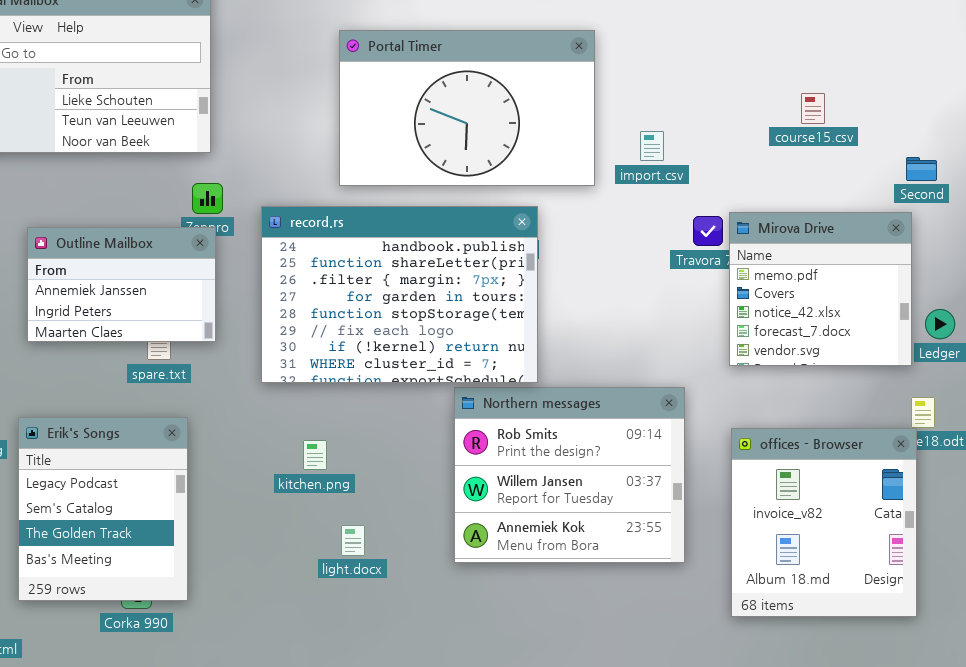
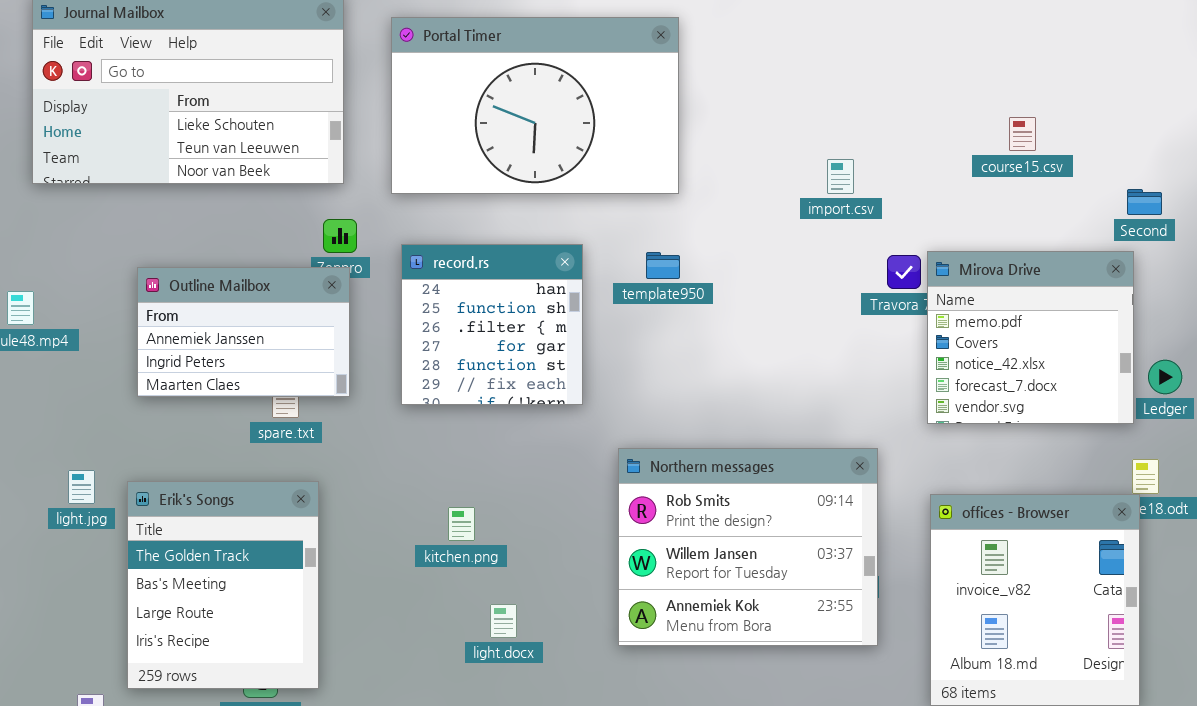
Portal Timer: [339,30,595,186] -> [391,17,679,194], moved
record.rs: [261,206,538,383] -> [401,244,583,405], resized
Erik's Songs: [18,417,188,601] -> [127,481,319,689], scrolled down 2 rows

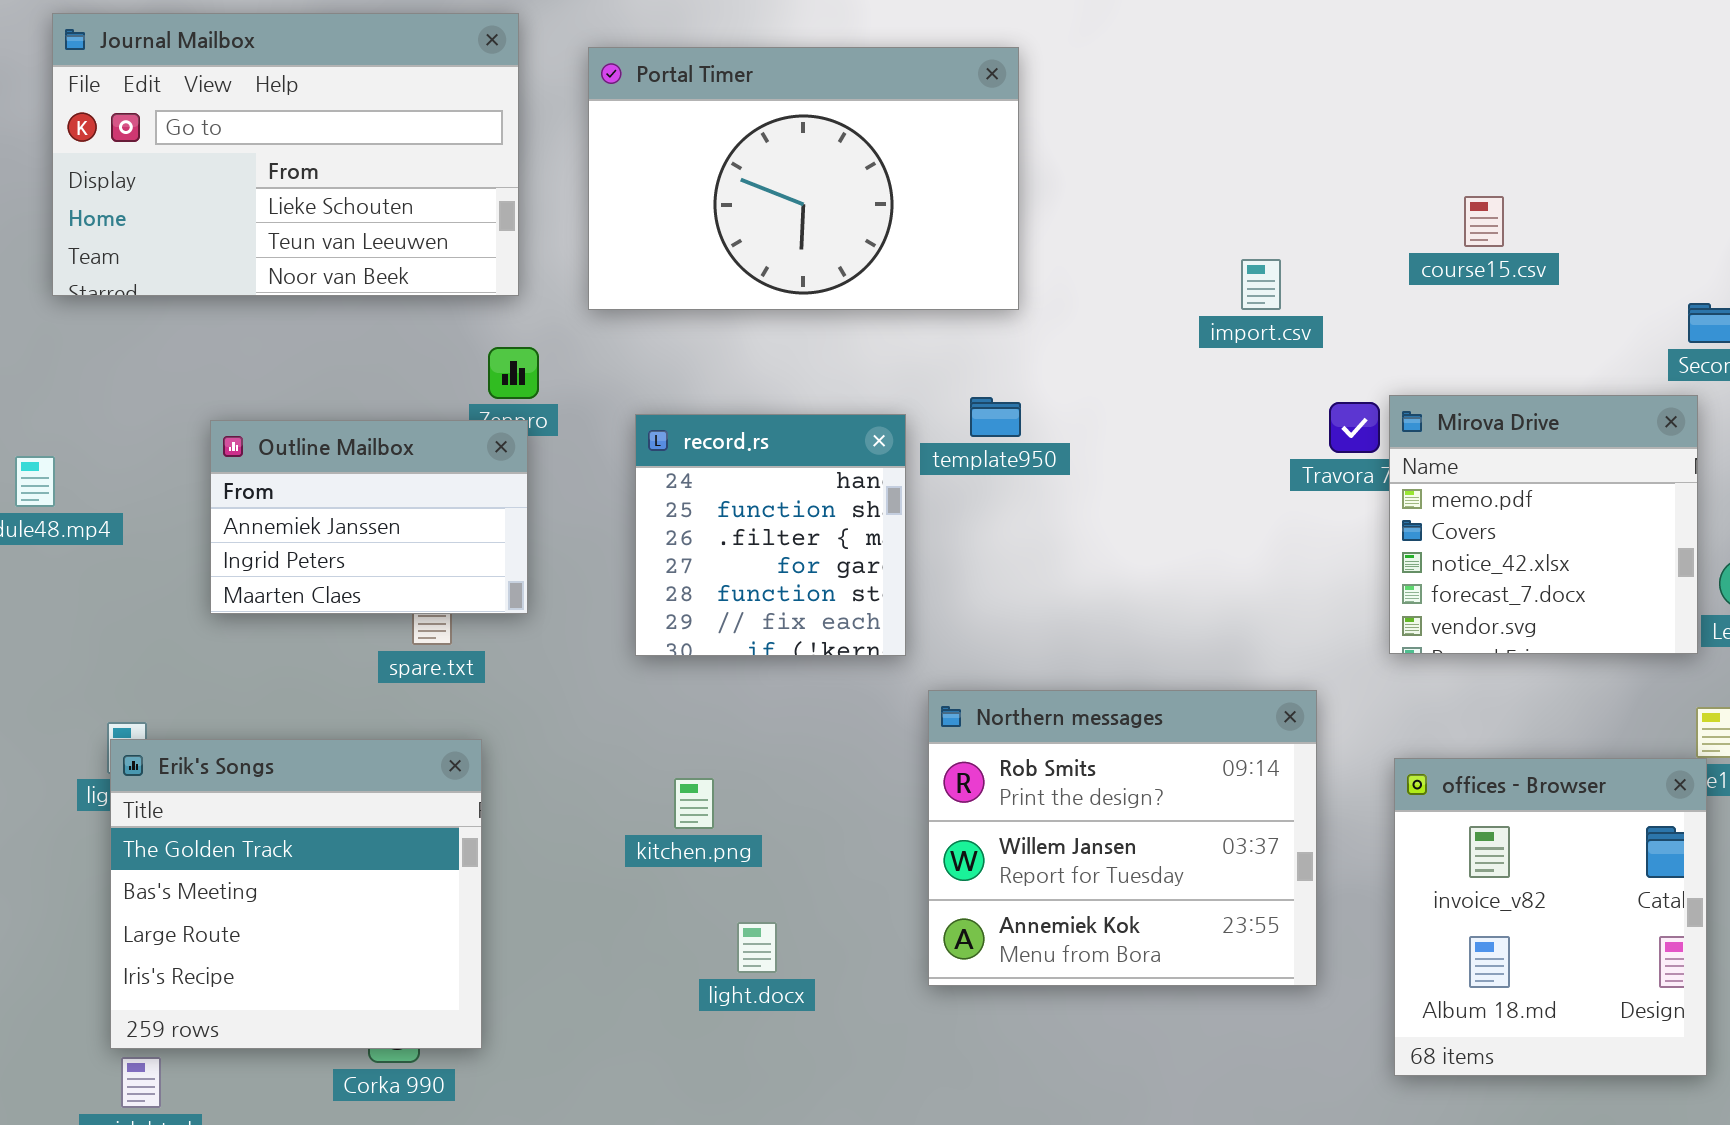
course15.csv: [1009,117,1036,151] -> [1464,196,1504,247], moved
record.rs: [401,244,583,405] -> [635,414,906,656], moved
Erik's Songs: [127,481,319,689] -> [110,739,482,1049], resized

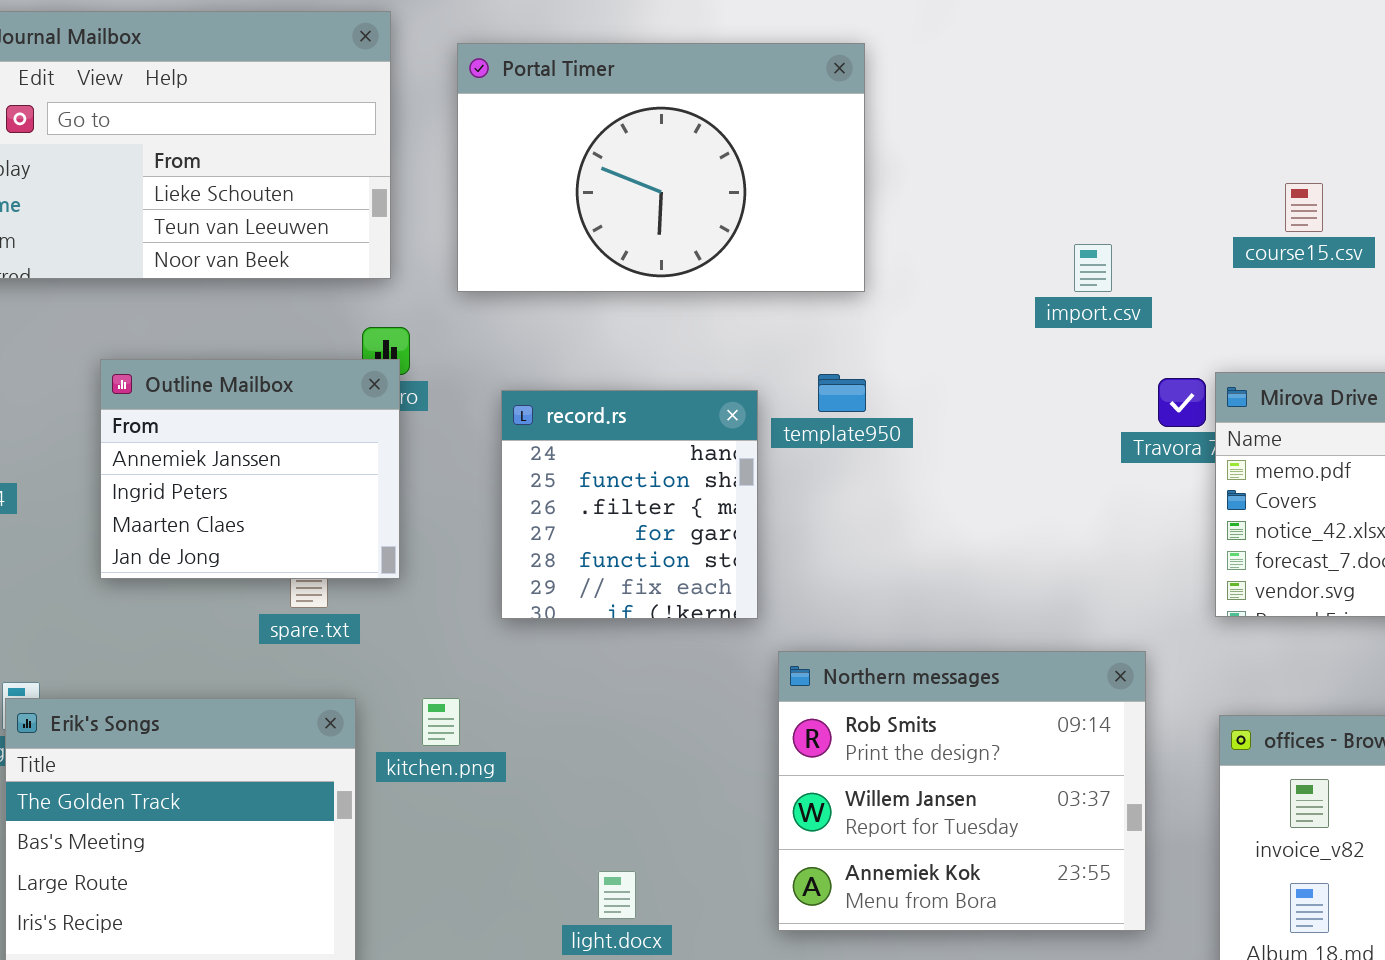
Outline Mailbox: [210,420,528,614] -> [100,359,400,579], resized
kitchen.png: [674,778,714,829] -> [422,698,460,746], moved

